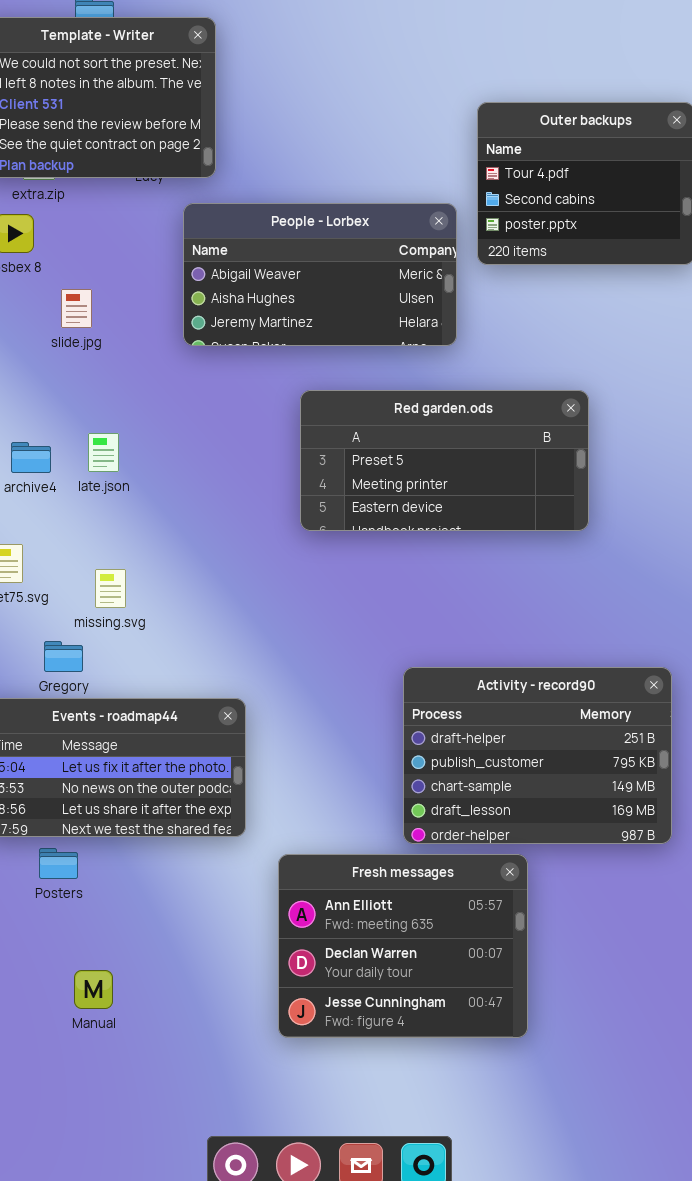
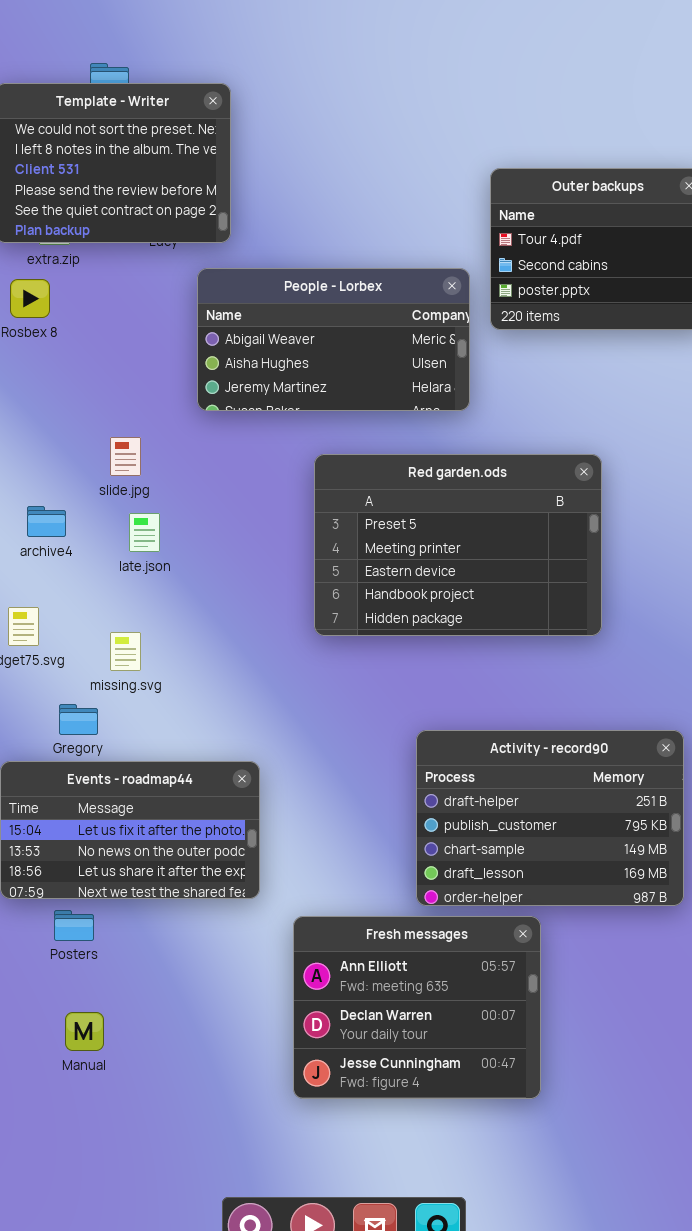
slide.jpg: [61,289,92,328] -> [110,437,141,476], moved
Red garden.ods: [300,390,589,531] -> [314,454,602,636], resized
late.json: [88,433,119,472] -> [129,513,160,552], moved
Manual: [74,970,113,1009] -> [65,1012,104,1051], moved

